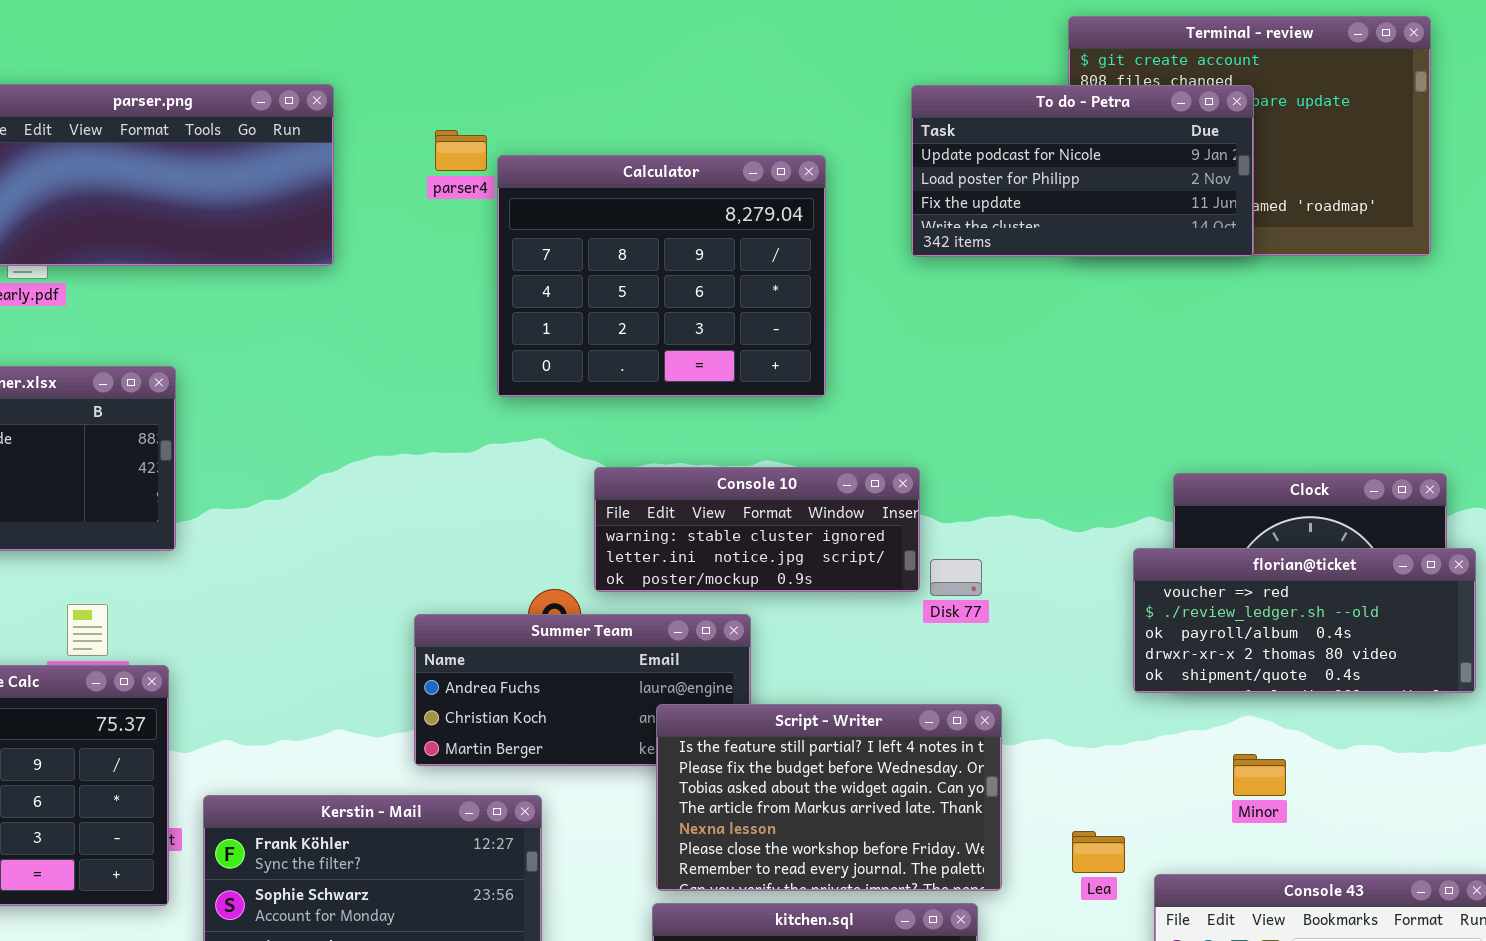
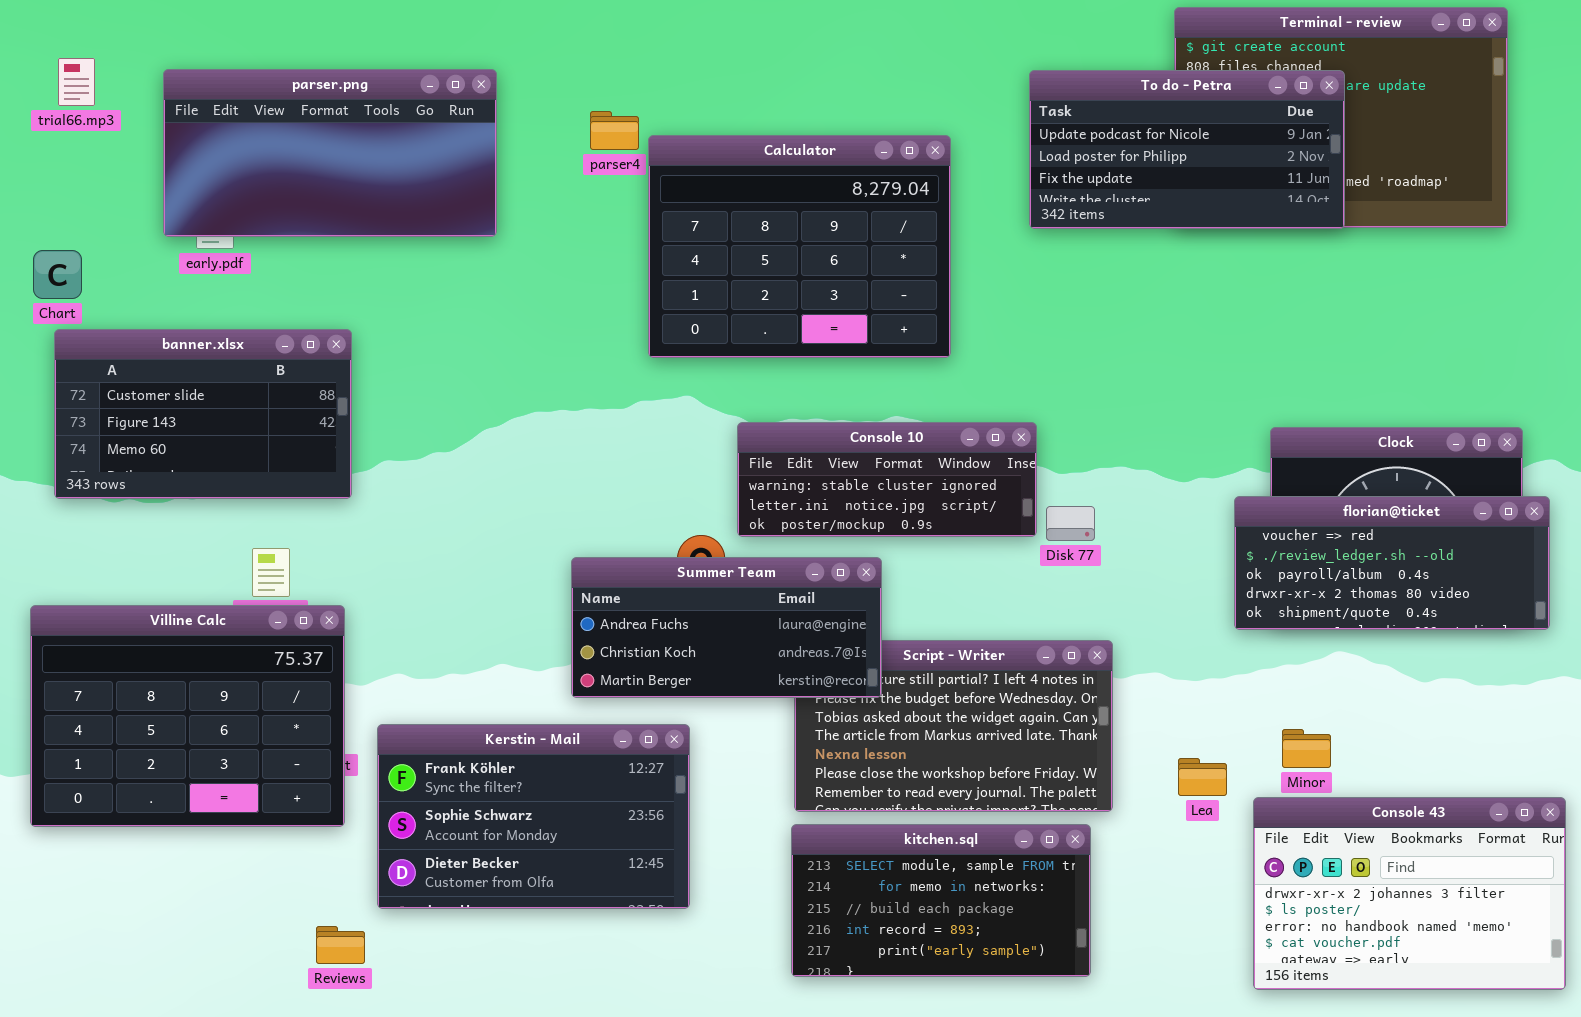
Summer Team: [414,614,751,766] -> [571,557,882,698], raised
Minor: [1233,754,1286,796] -> [1282,729,1331,768], moved

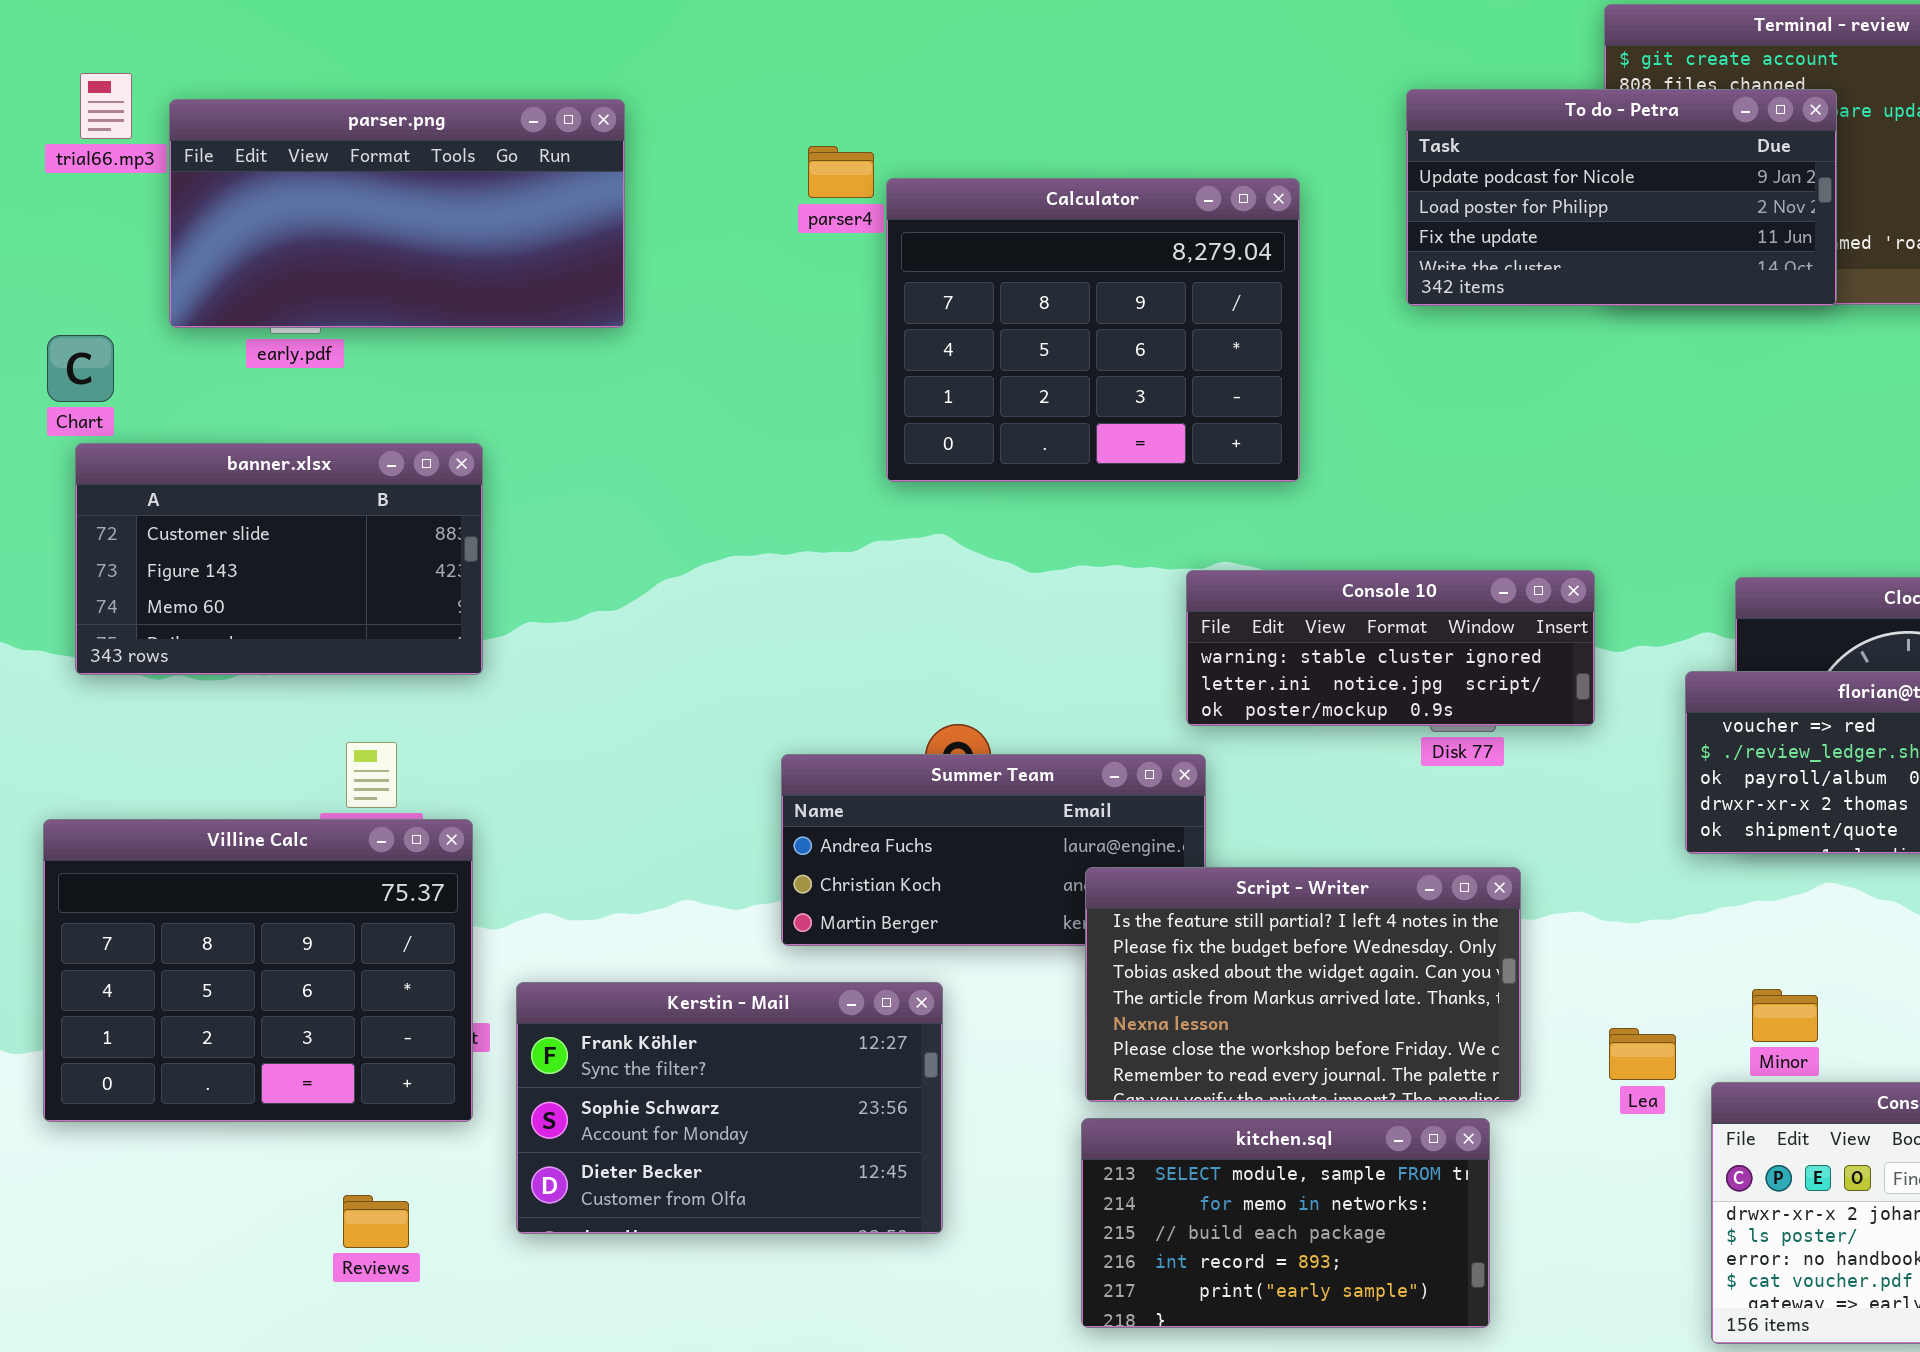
parser.png: [163,69,497,237] -> [169,99,625,328], moved
Console 10: [737,422,1037,537] -> [1186,570,1595,726], moved
Script - Writer: [794,640,1113,812] -> [1085,867,1521,1102], raised
Reviews: [316,926,365,964] -> [343,1195,409,1248], moved

